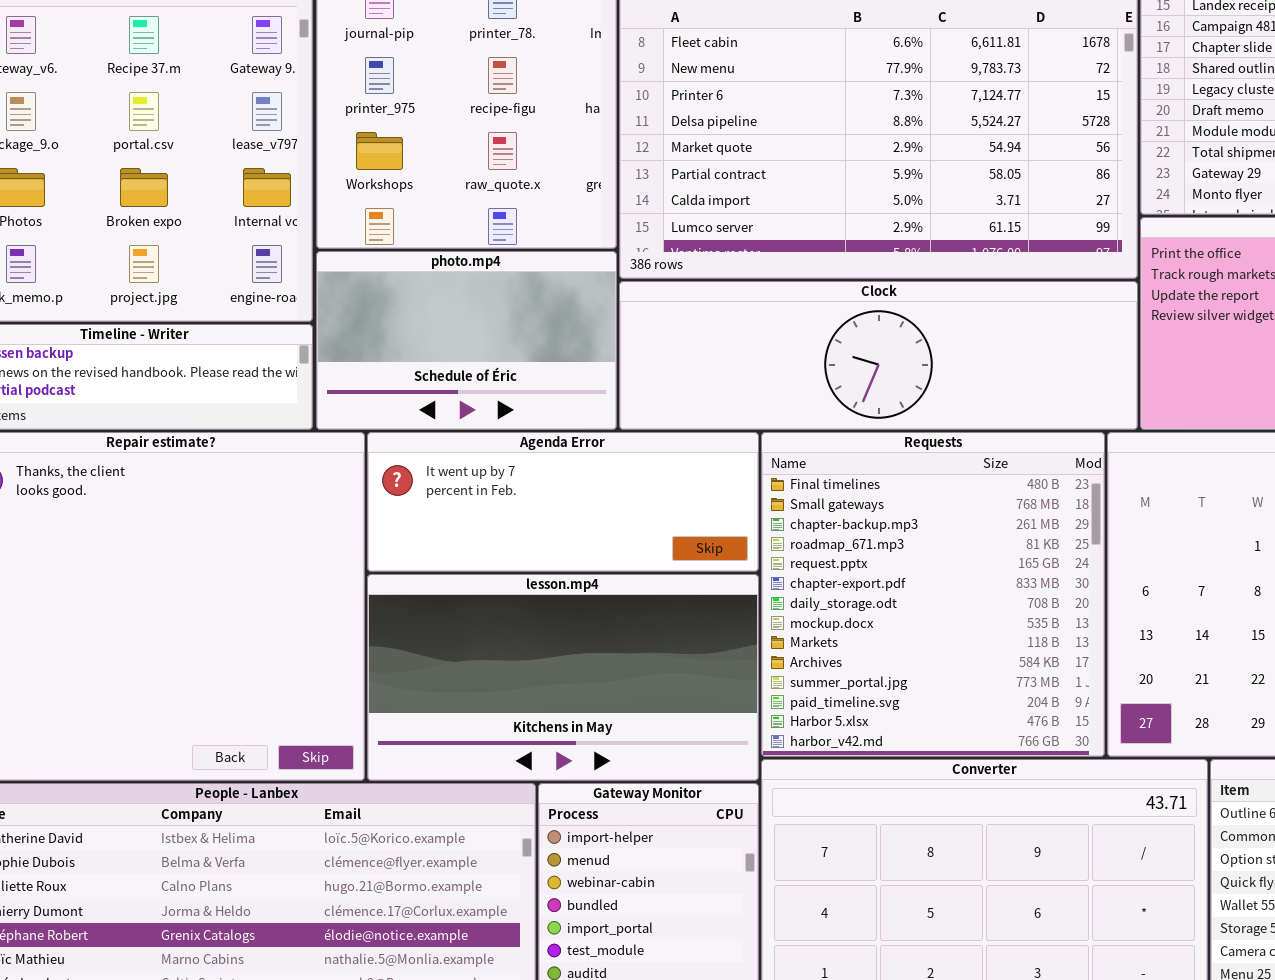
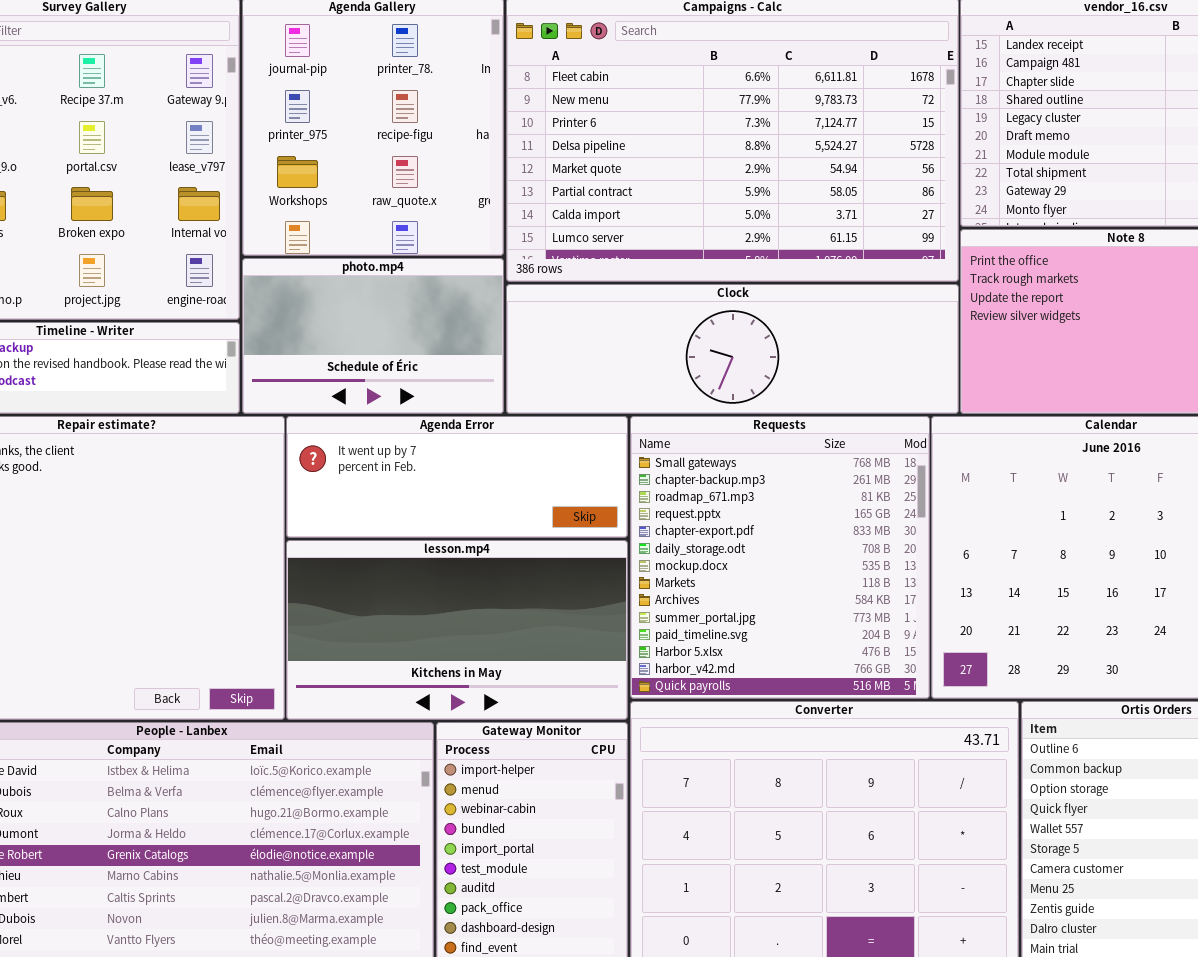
Requests: [761,432,1105,757] -> [630,416,930,699], scrolled down 1 row

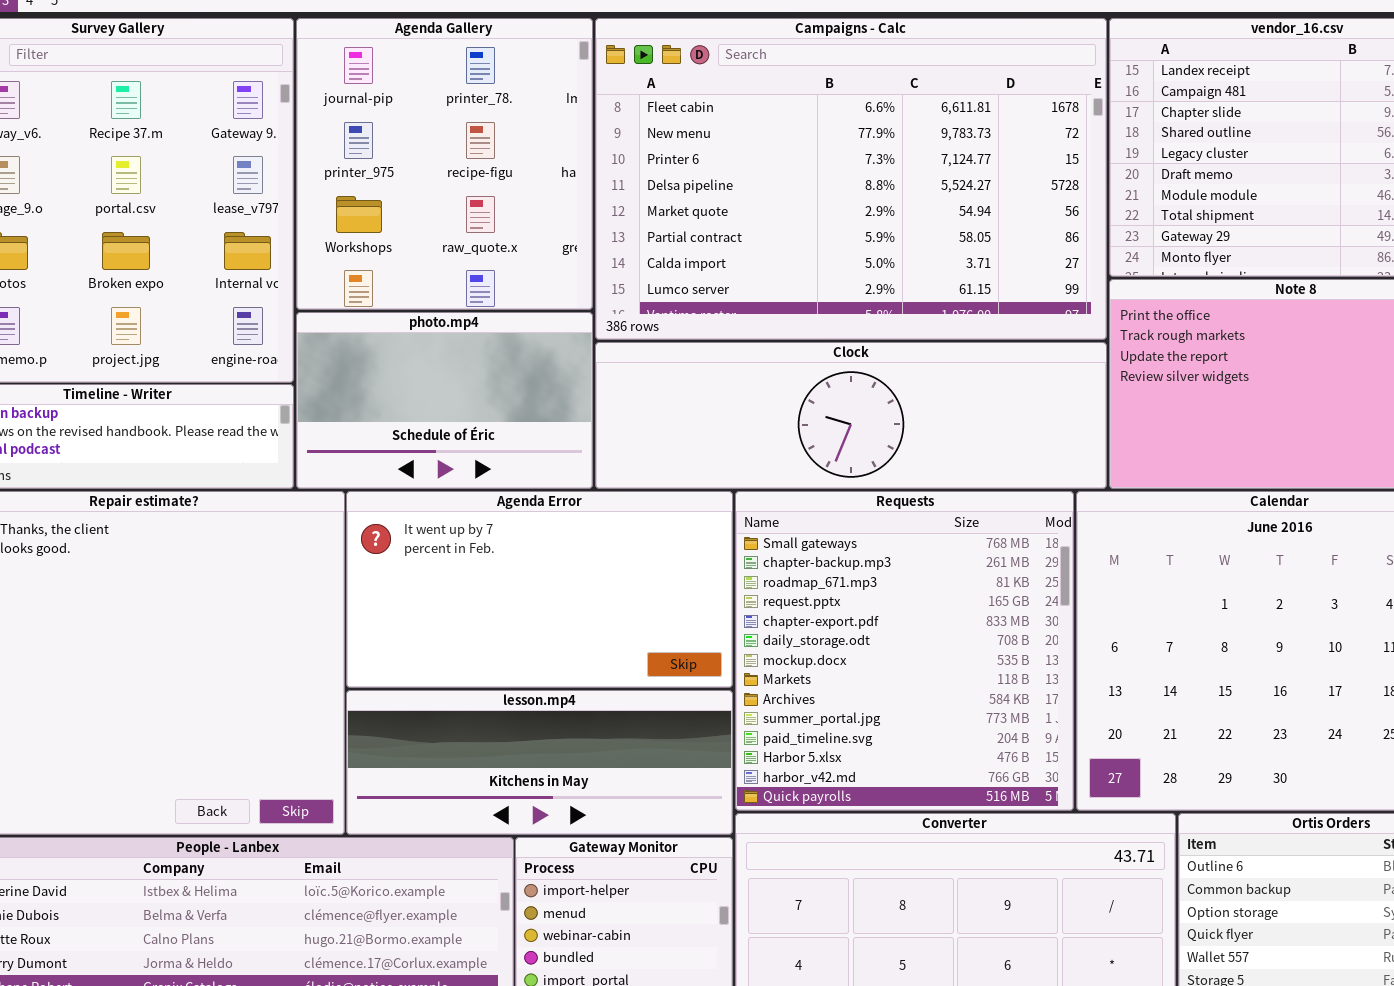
Agenda Error: [286,416,628,538] -> [346,491,733,688], resized
lesson.mp4: [286,540,628,720] -> [346,690,733,835], resized

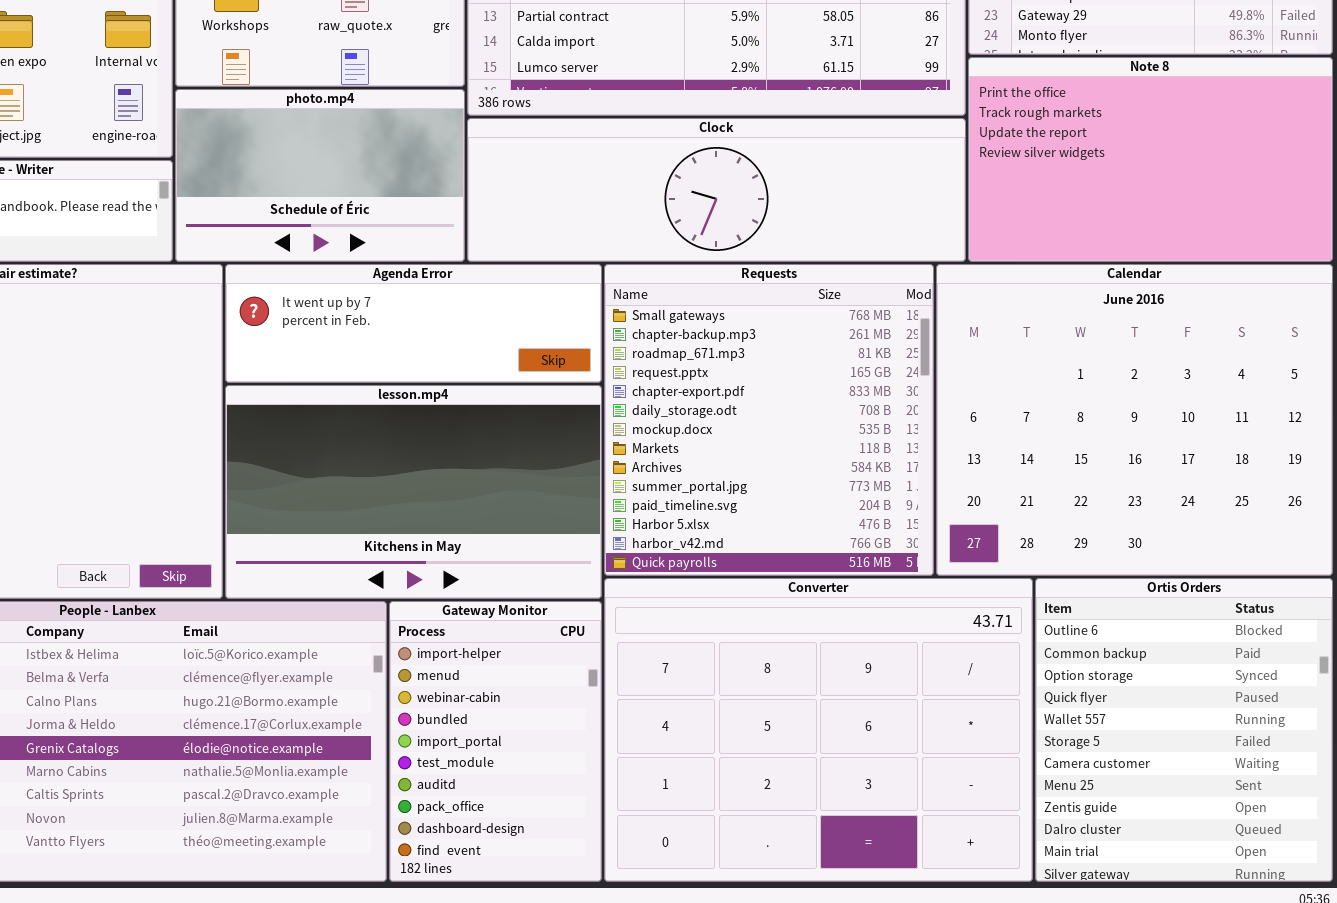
Agenda Error: [346,491,733,688] -> [225,264,602,383], resized
lesson.mp4: [346,690,733,835] -> [225,385,602,599], resized

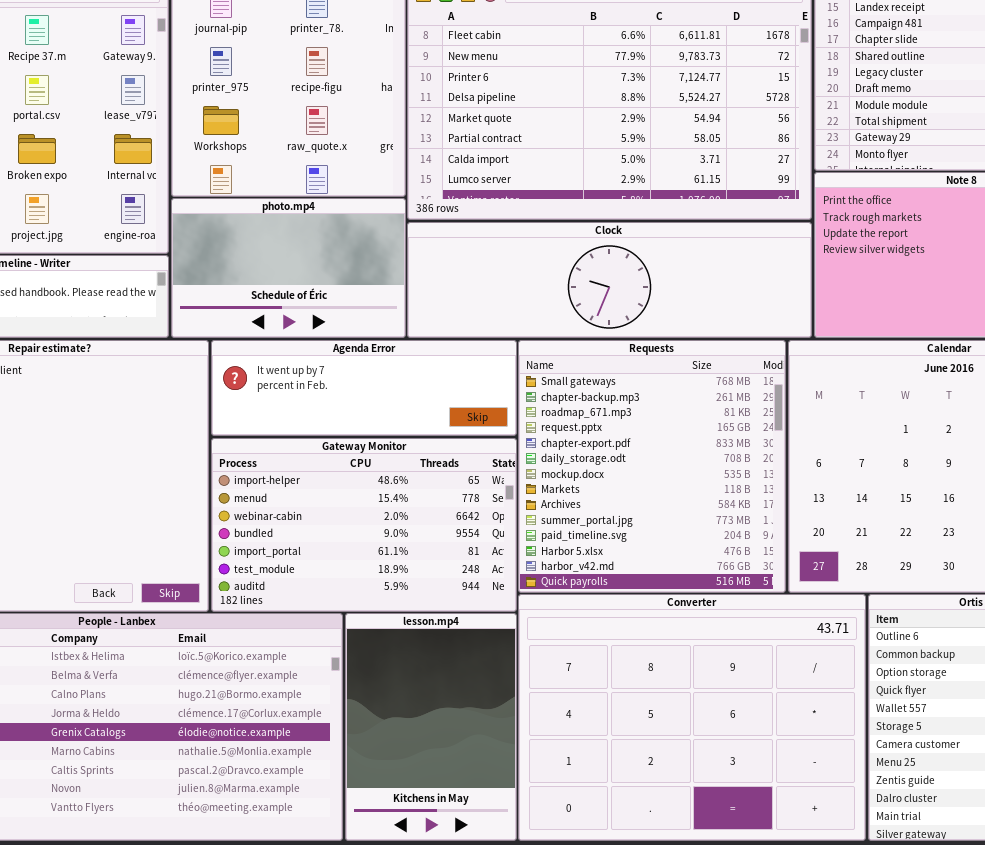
lesson.mp4: [225,385,602,599] -> [345,613,517,841], moved, resized
Gateway Monitor: [389,601,602,882] -> [211,438,517,612], moved, resized

